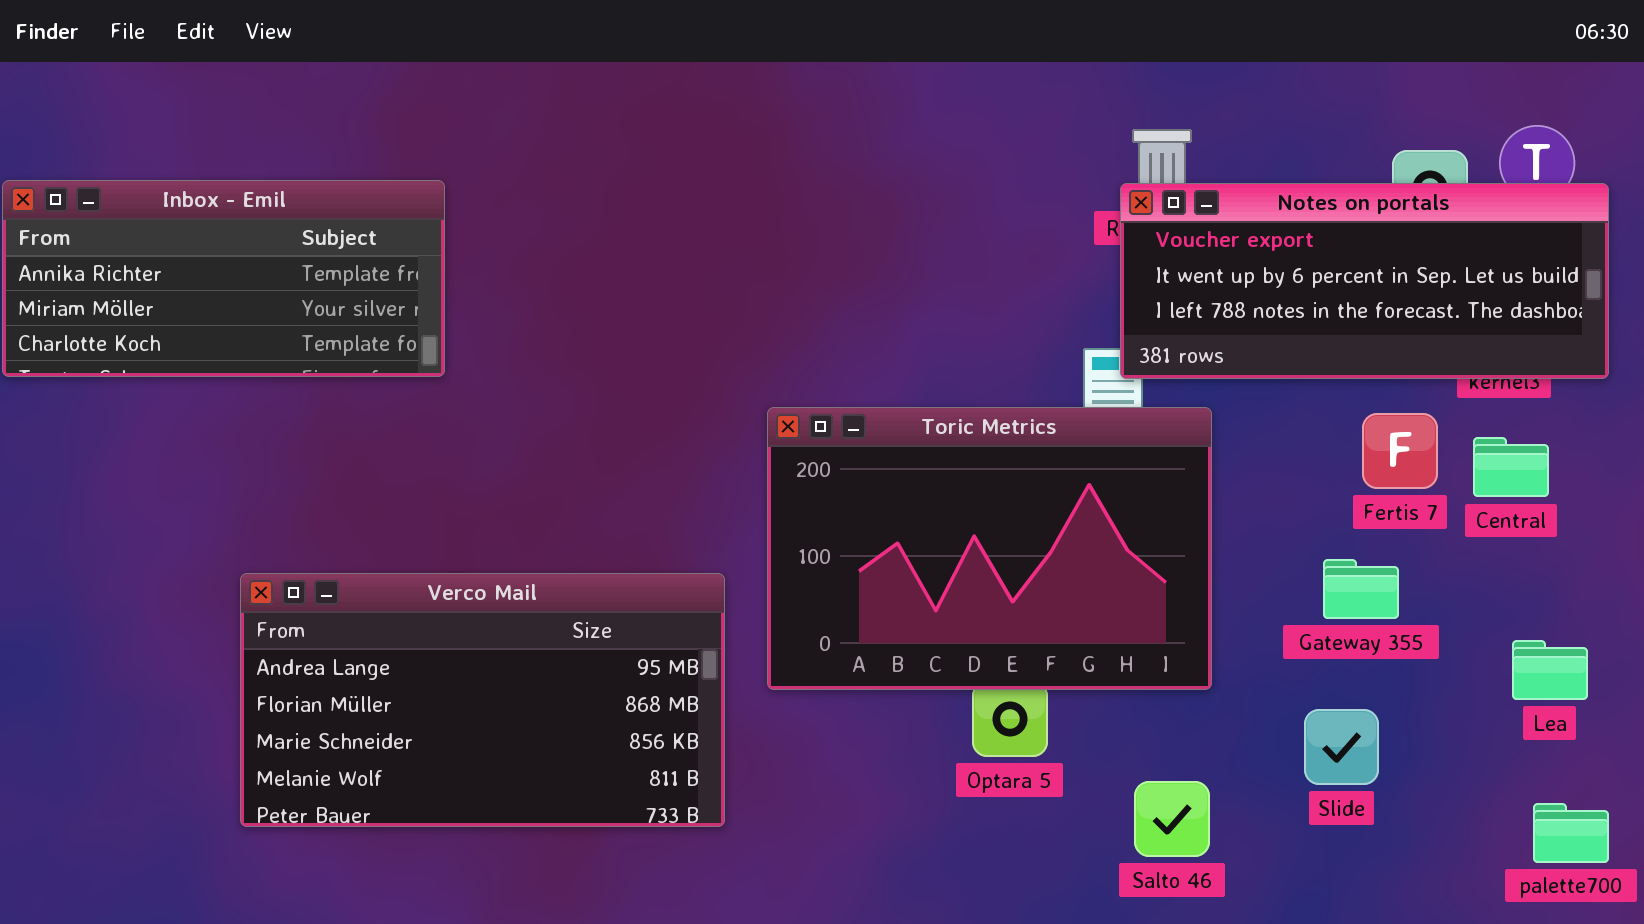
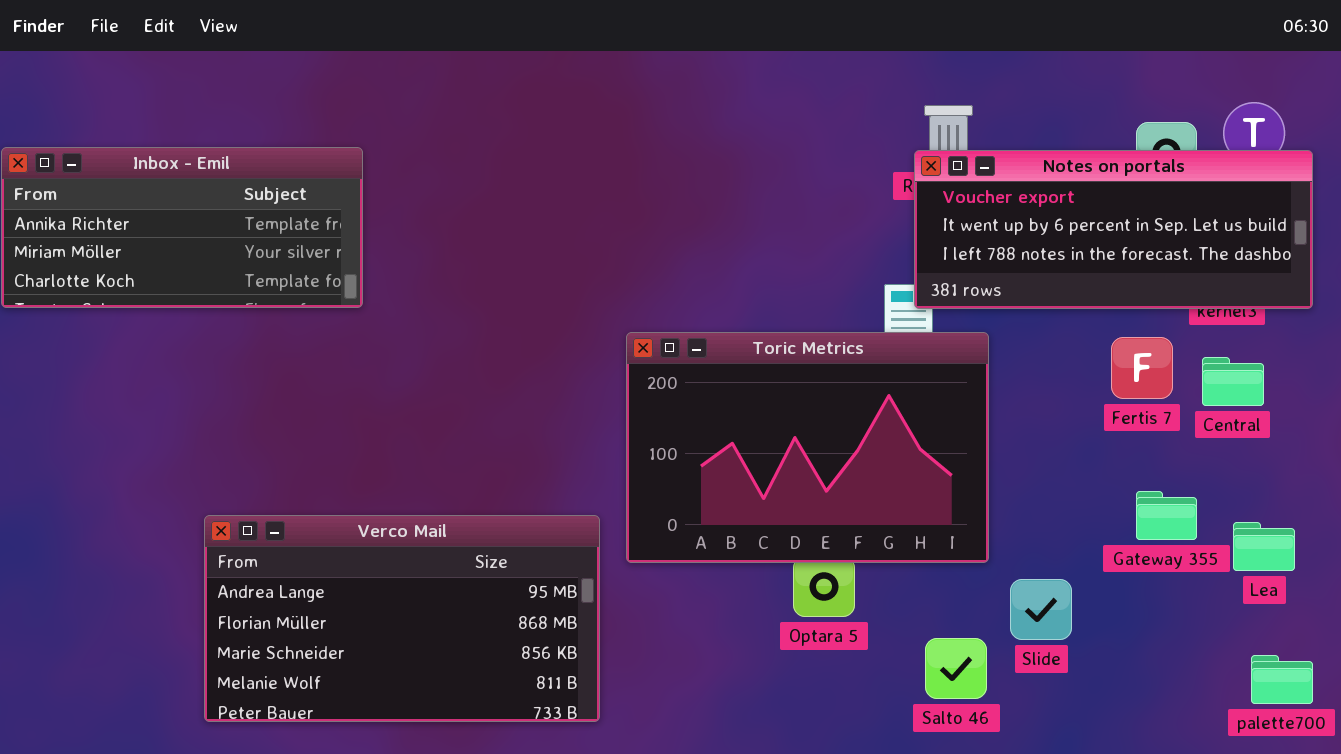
Gateway 355: [1323,559,1399,619] -> [1136,491,1197,540], moved
Verco Mail: [240,573,725,827] -> [204,515,600,722], moved
Slide: [1304,709,1379,785] -> [1010,579,1072,640], moved

